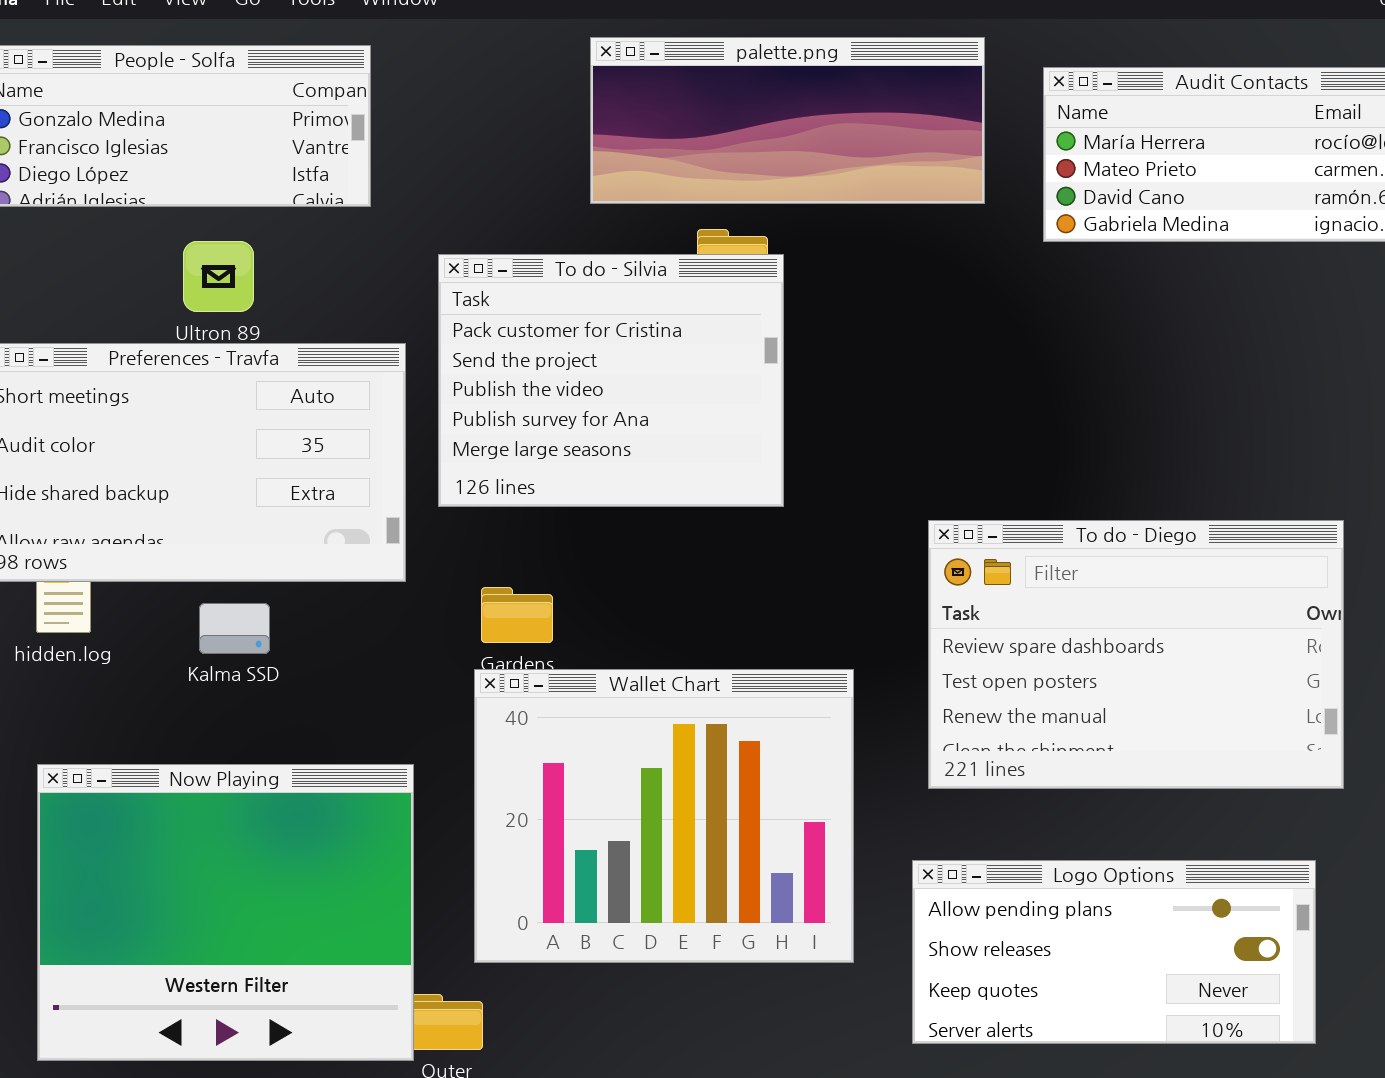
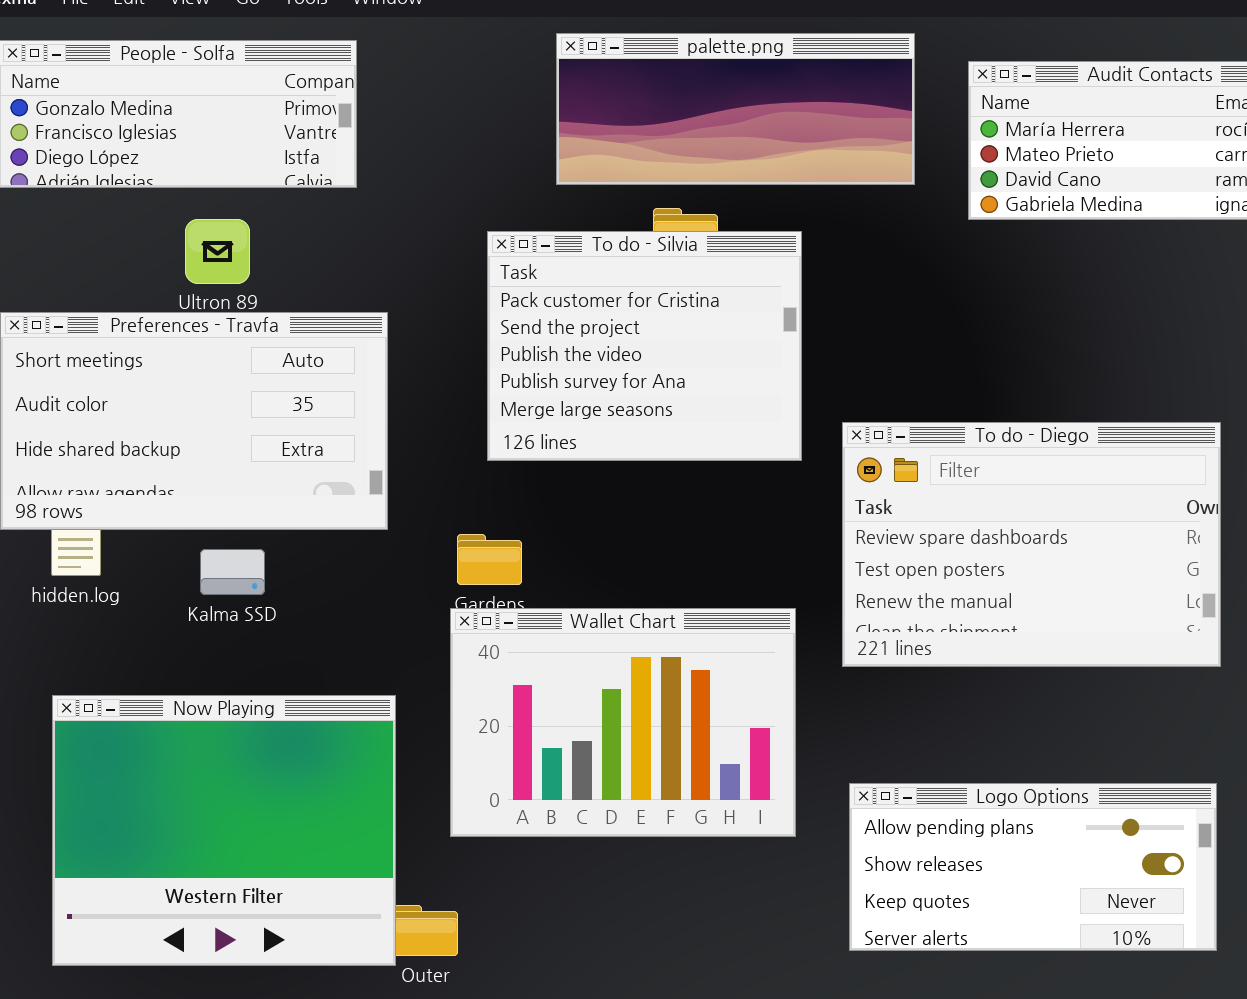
To do - Silvia: [438,254,784,507] -> [487,231,802,461], moved
To do - Diego: [928,520,1344,789] -> [842,422,1221,667], moved
Wallet Chart: [474,669,854,963] -> [450,608,796,837], resized

